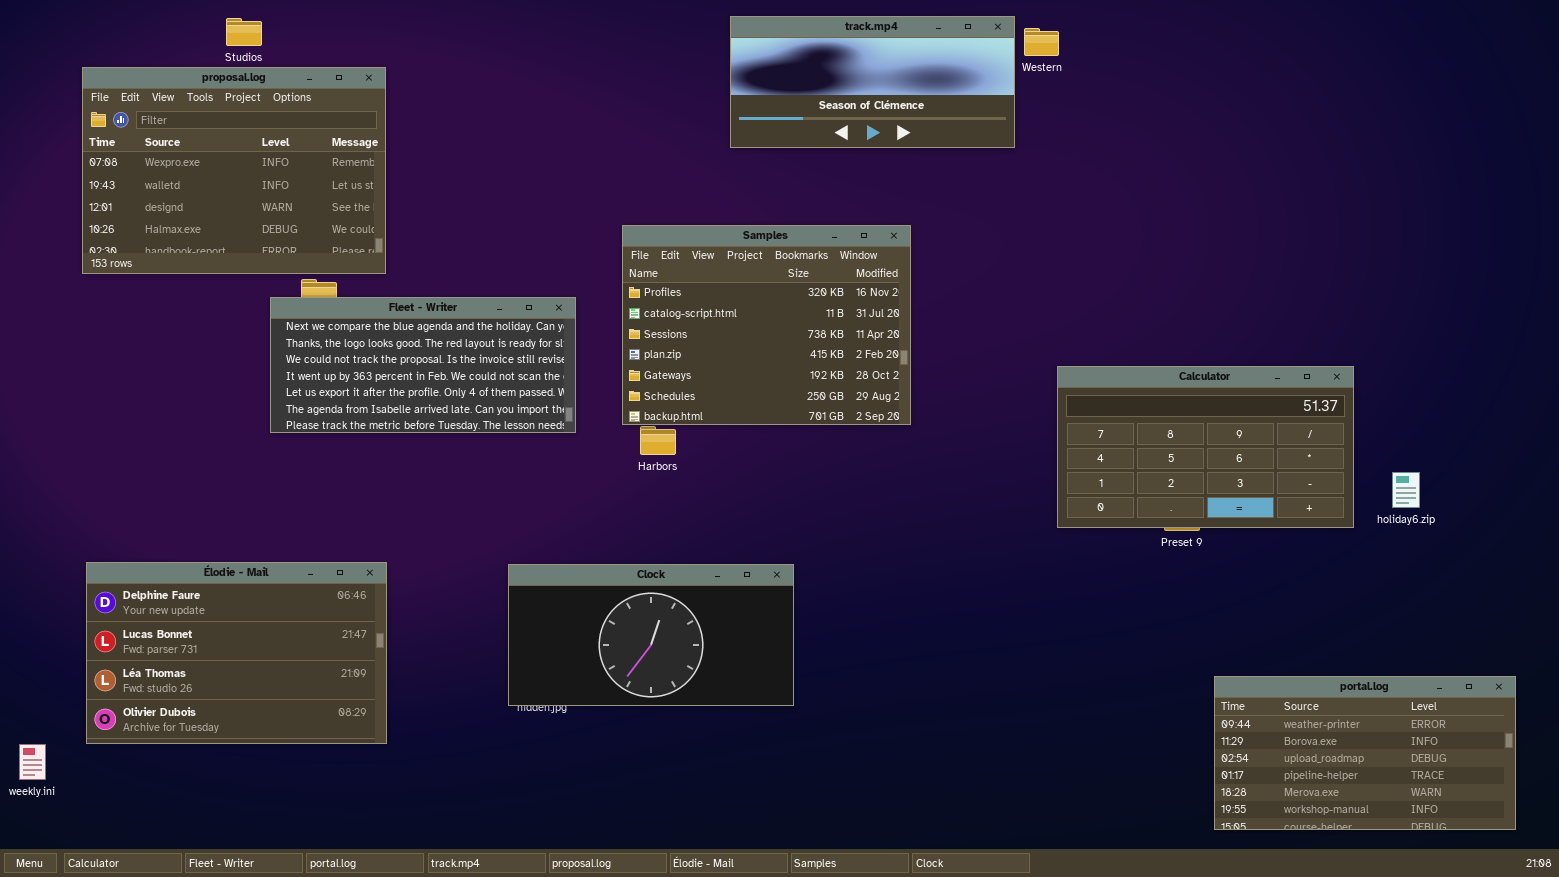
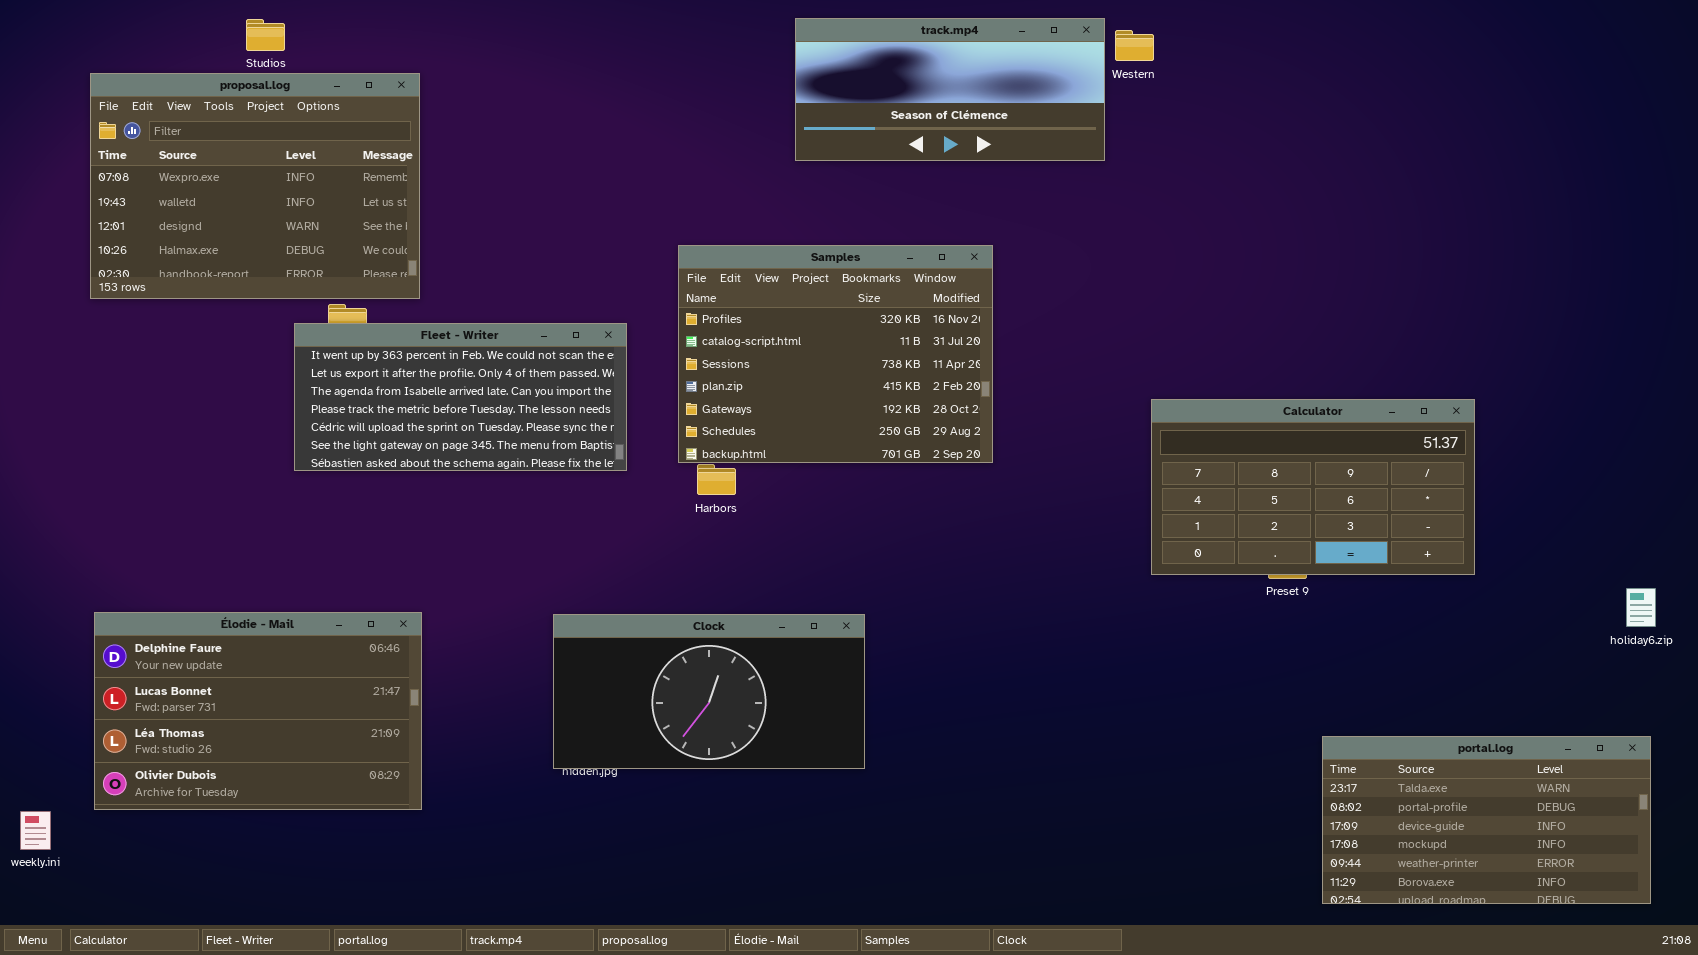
Fleet - Writer: [270,297,576,433] -> [294,323,627,471], scrolled down 3 rows
holiday6.zip: [1392,472,1420,508] -> [1626,588,1656,627], moved
portal.log: [1214,676,1516,830] -> [1322,736,1651,904], scrolled up 4 rows

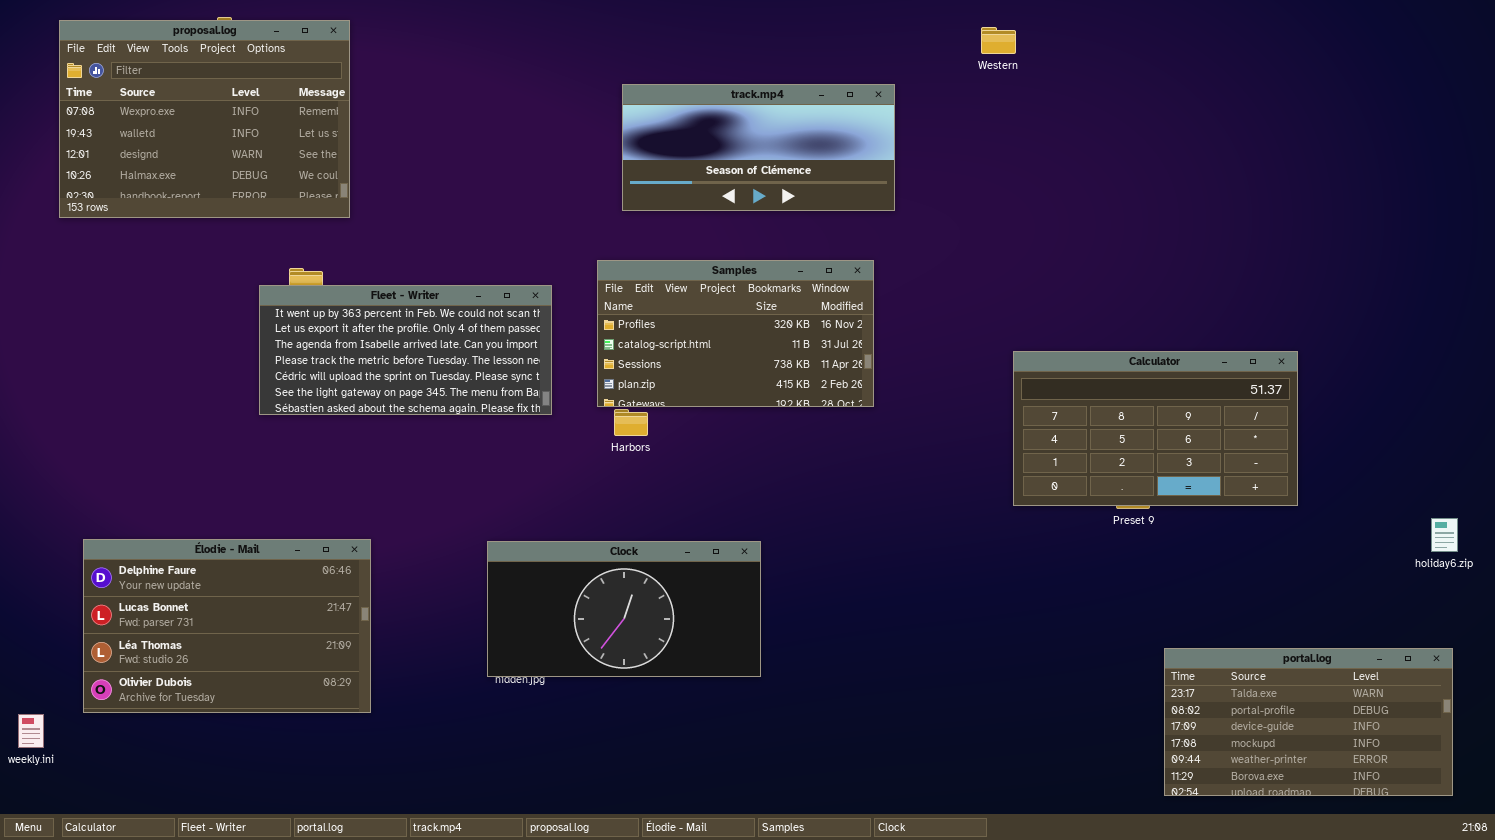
track.mp4: [795,18,1105,161] -> [622,84,895,211], moved
proposal.log: [90,73,420,299] -> [59,20,350,218], moved
Samples: [678,245,993,463] -> [597,260,874,407], resized

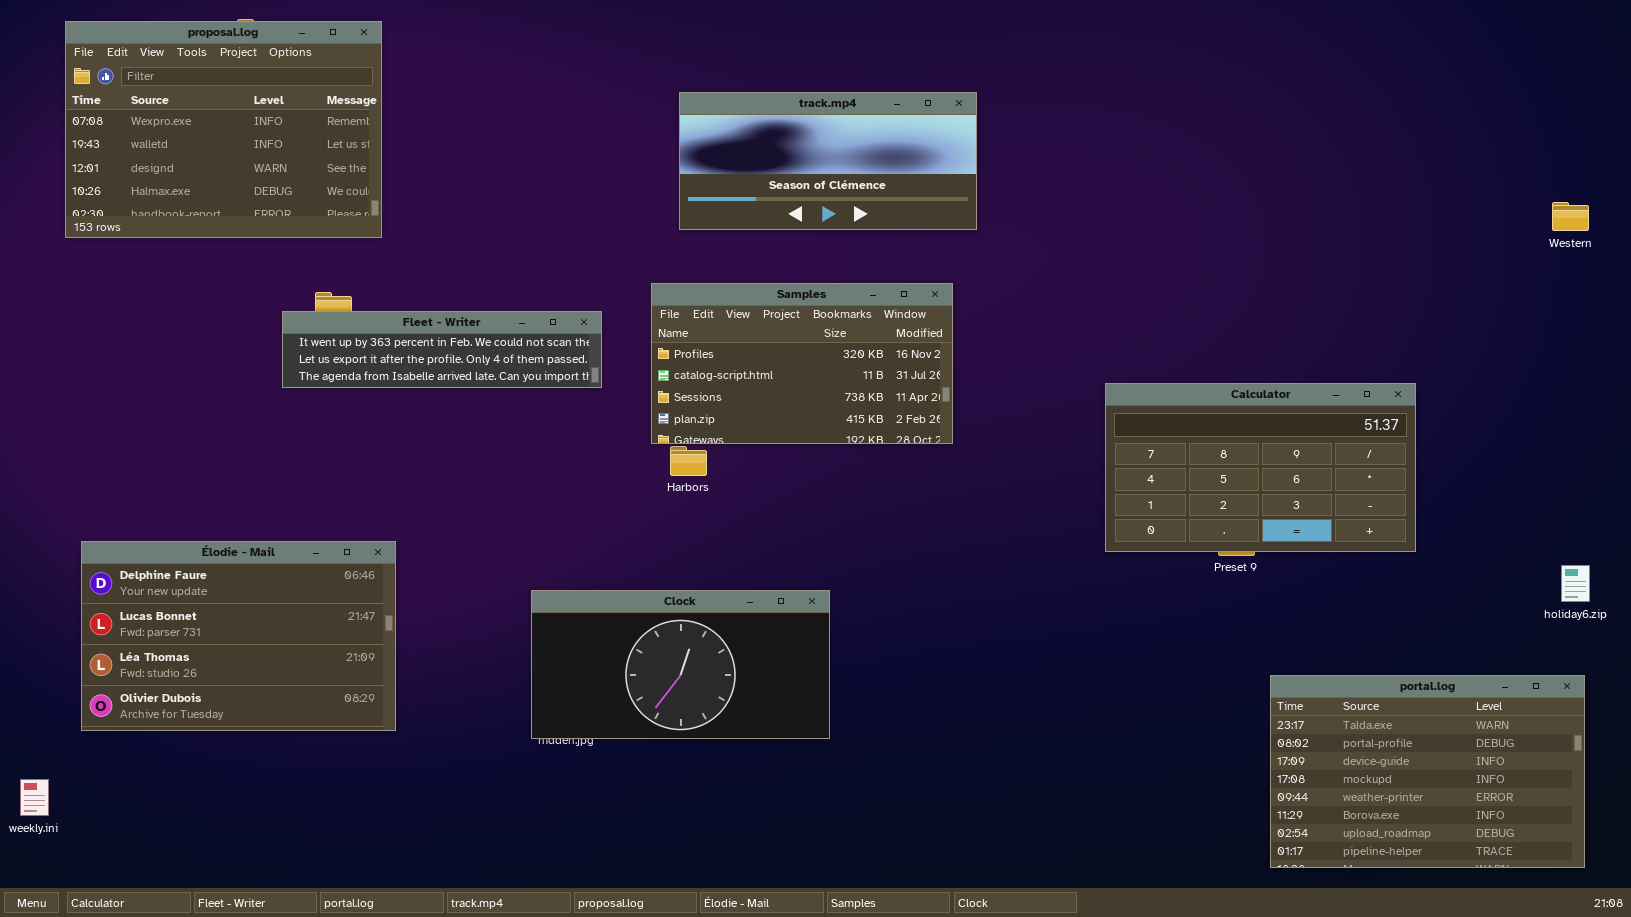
Western: [981,27,1016,54] -> [1552,202,1589,231], moved
Fleet - Writer: [259,285,552,415] -> [282,311,602,388], resized
Élodie - Mail: [83,539,371,713] -> [81,541,396,731], moved
portal.log: [1164,648,1453,796] -> [1270,675,1585,868], resized

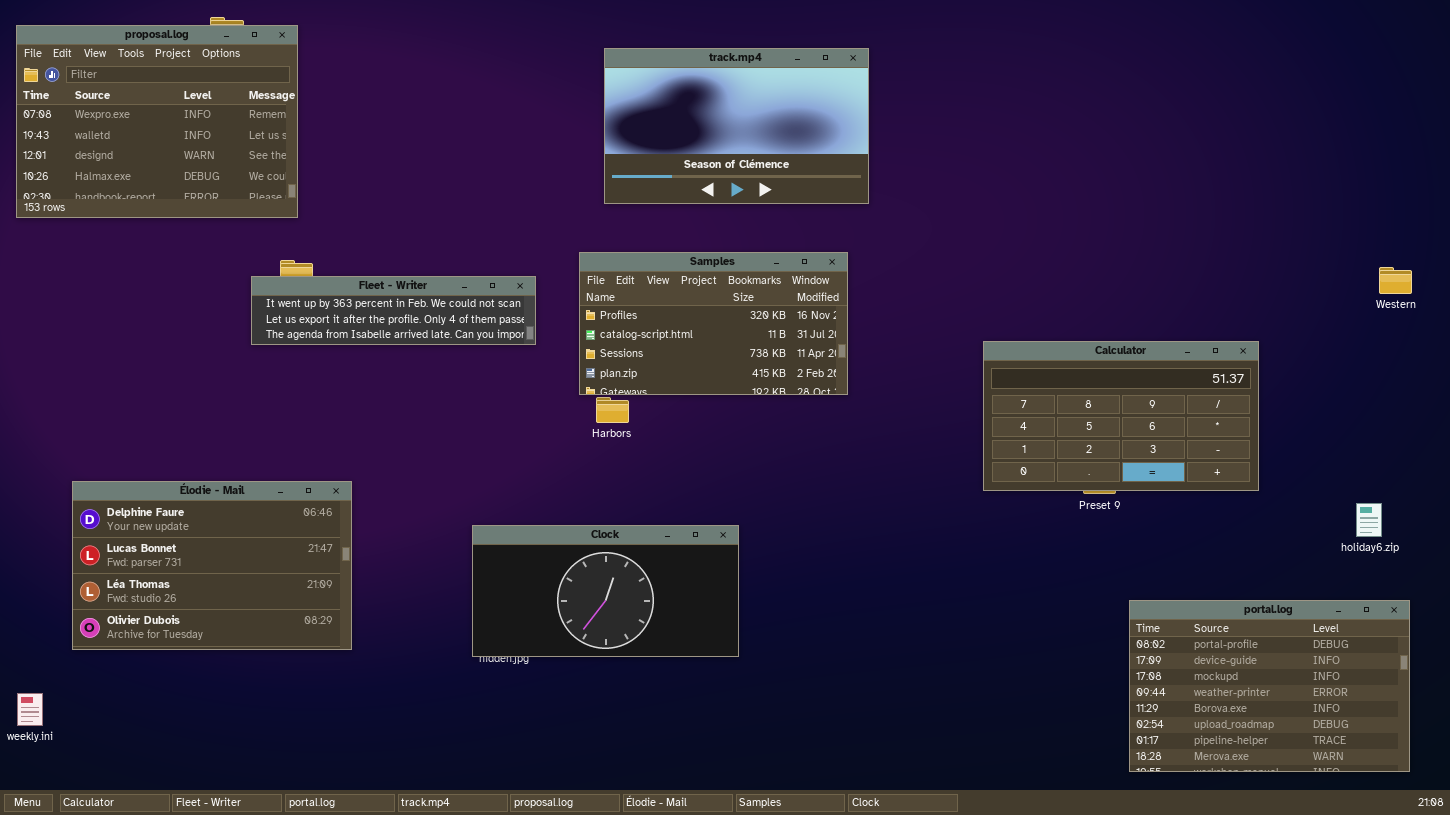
proposal.log: [65,21,382,238] -> [16,25,298,218], moved
track.mp4: [679,92,977,230] -> [604,48,869,204], resized
Western: [1552,202,1589,231] -> [1379,267,1412,294], moved
holiday6.zip: [1561,565,1590,602] -> [1356,503,1382,537], moved
portal.log: [1270,675,1585,868] -> [1129,600,1410,772], scrolled down 1 row

